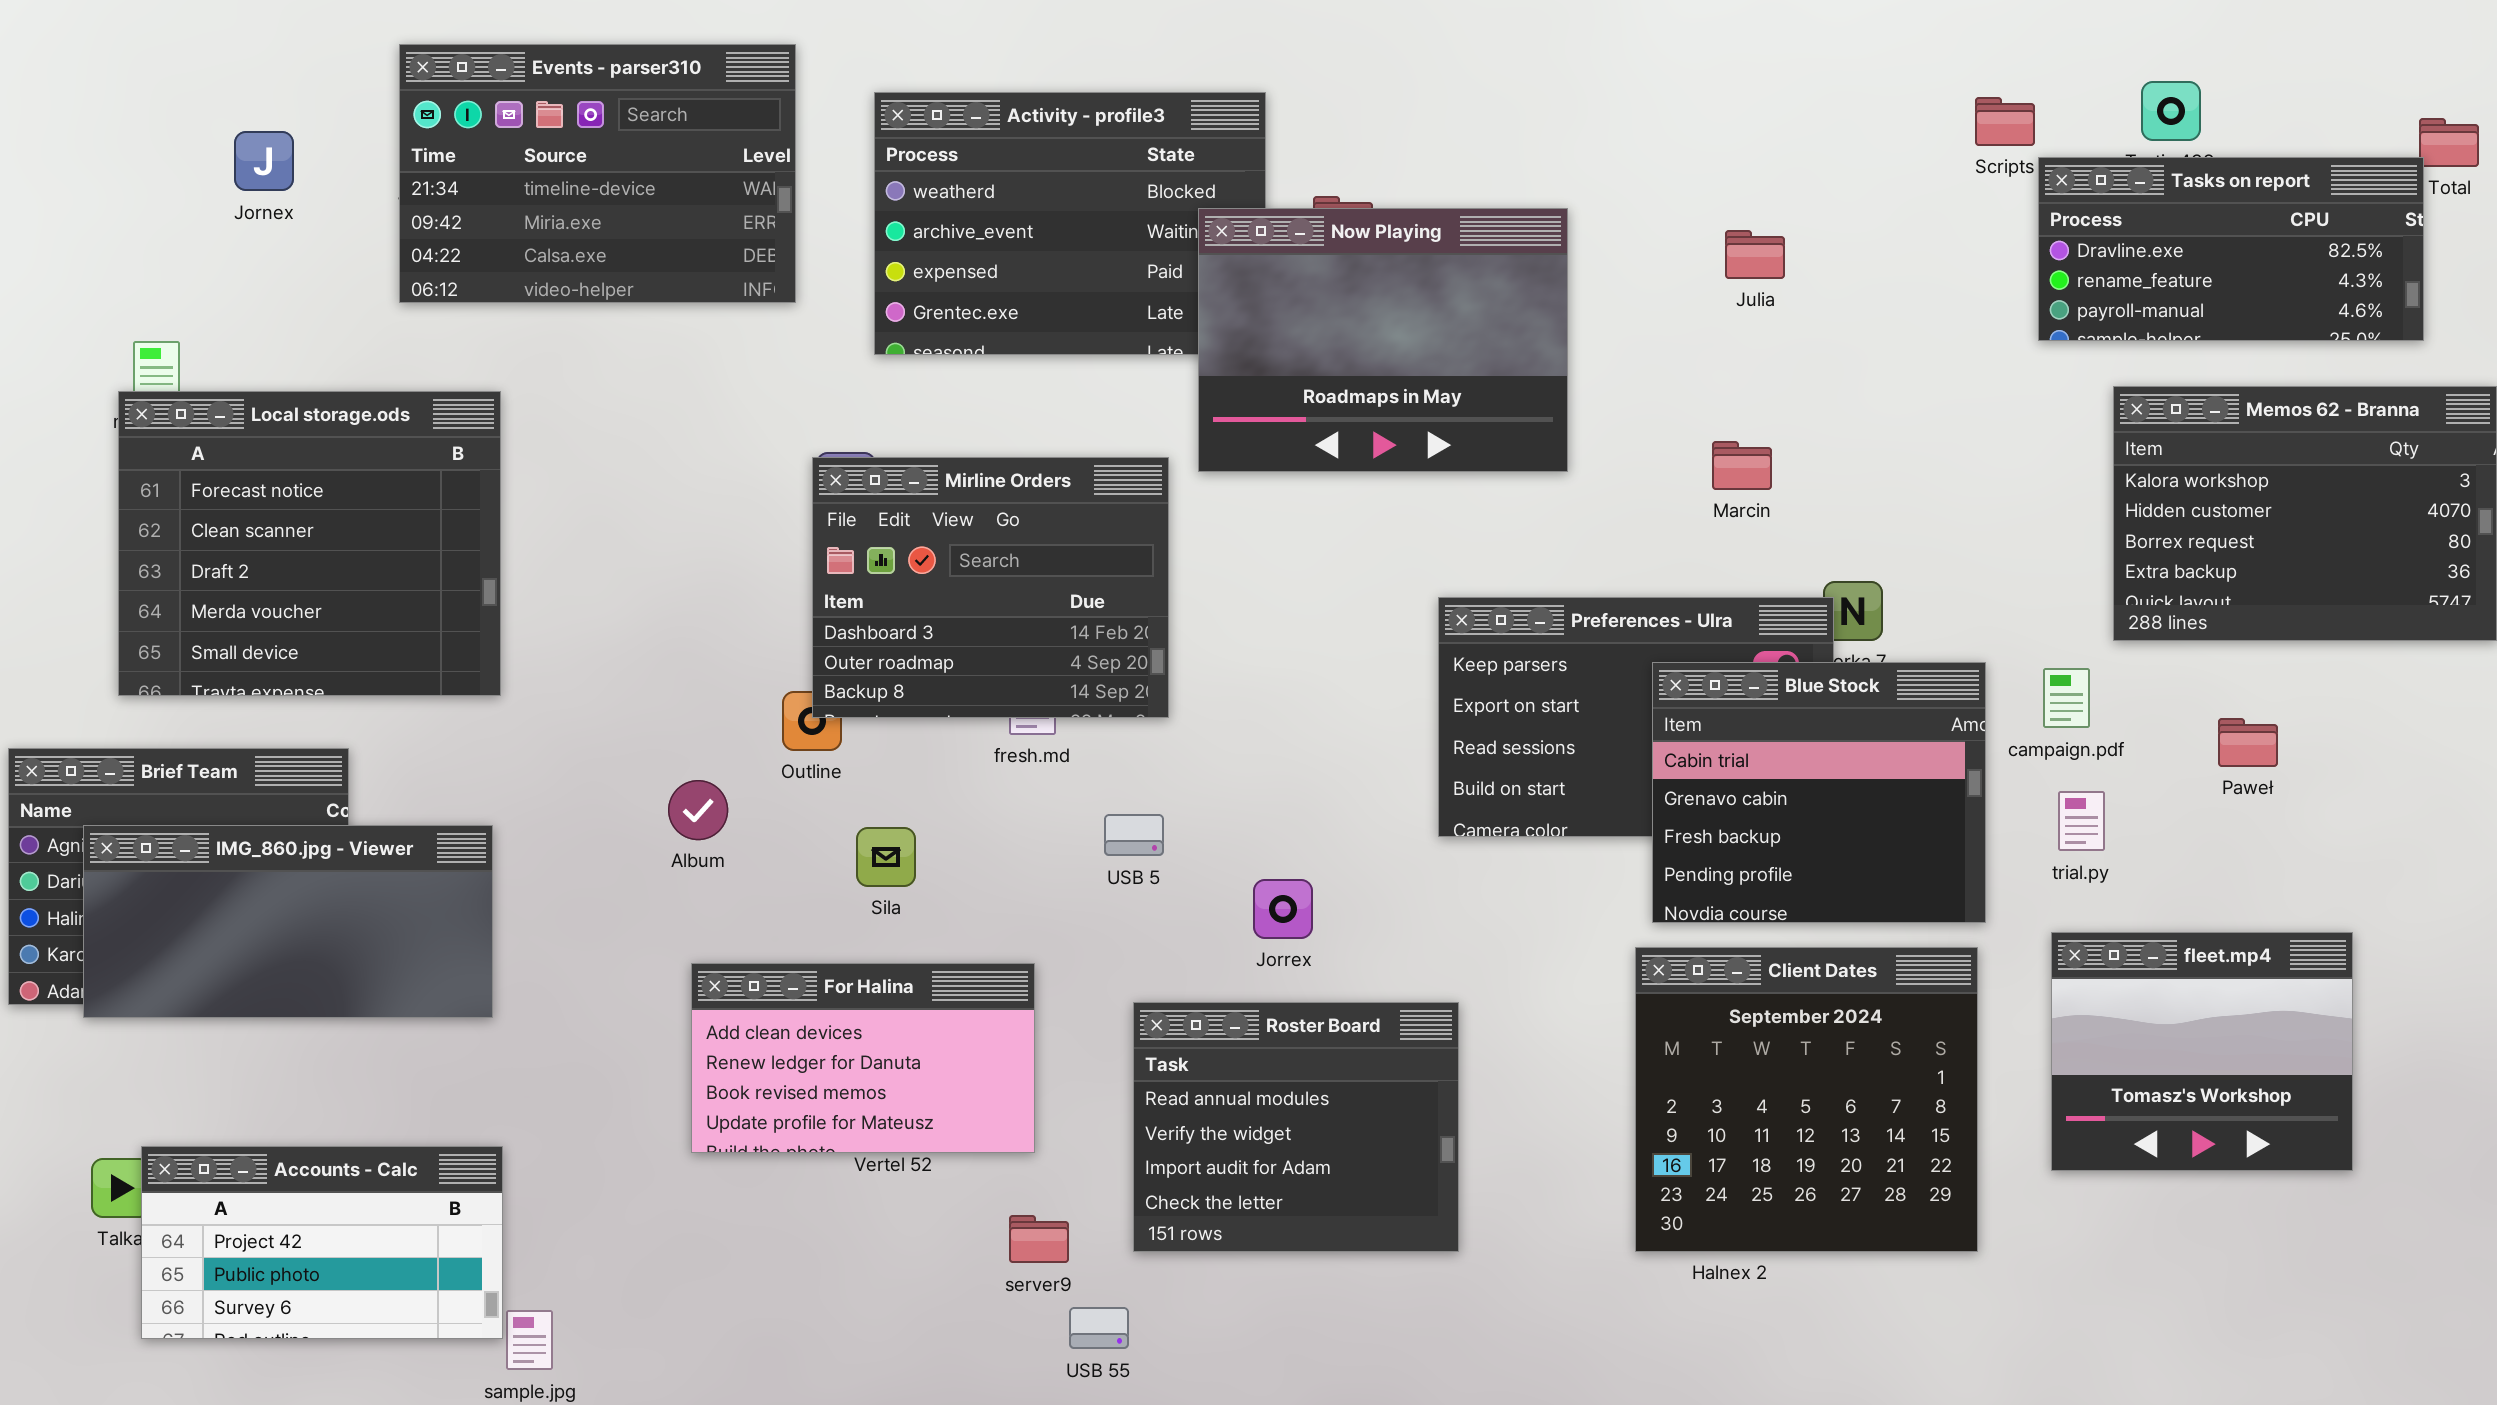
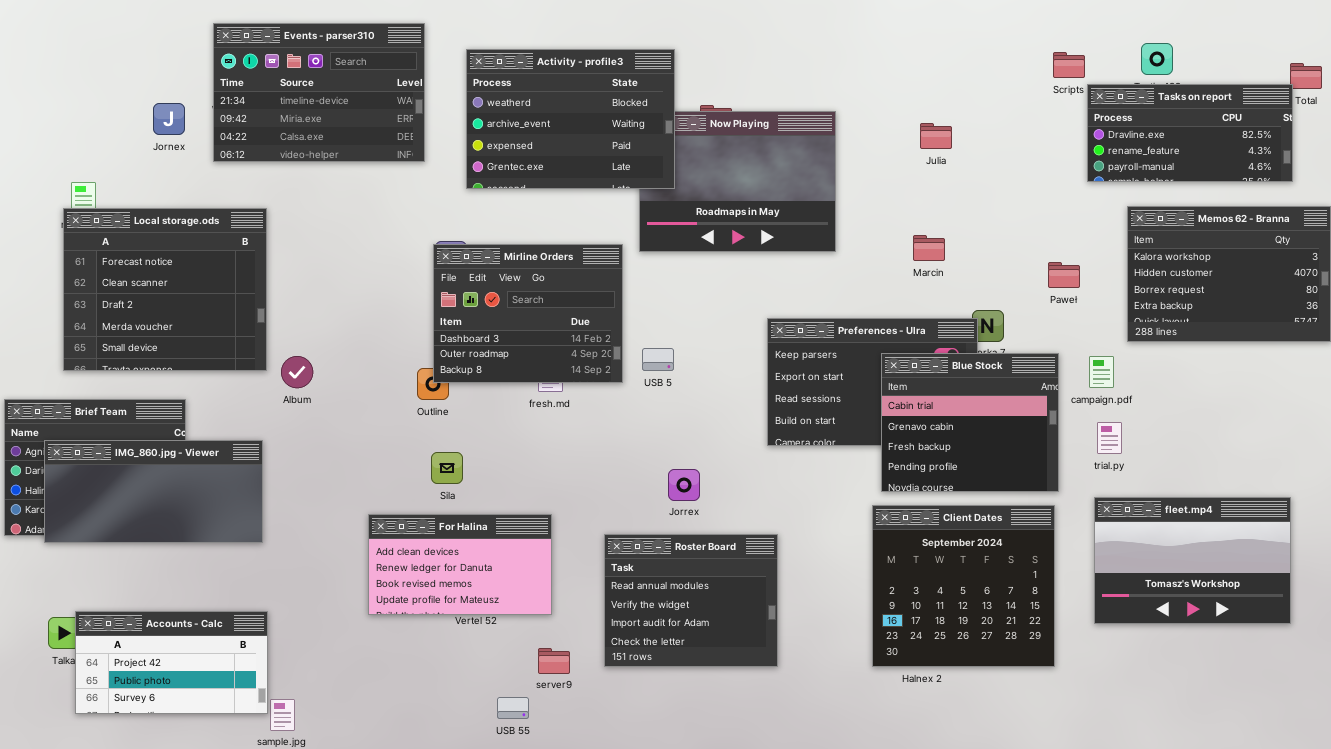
Activity - profile3: [874,92,1266,355] -> [466,49,675,189], raised
Jornex: [234,131,294,191] -> [153,103,185,135], moved
Paweł: [2218,718,2278,767] -> [1048,262,1080,288], moved
Album: [668,780,728,840] -> [281,356,313,388], moved
USB 5: [1104,814,1164,856] -> [642,348,674,371], moved
Sila: [856,827,916,887] -> [431,452,463,484], moved
fleet.mp4: [2051,932,2353,1171] -> [1094,497,1291,624], resized
USB 55: [1069,1307,1129,1349] -> [497,697,529,719], moved

